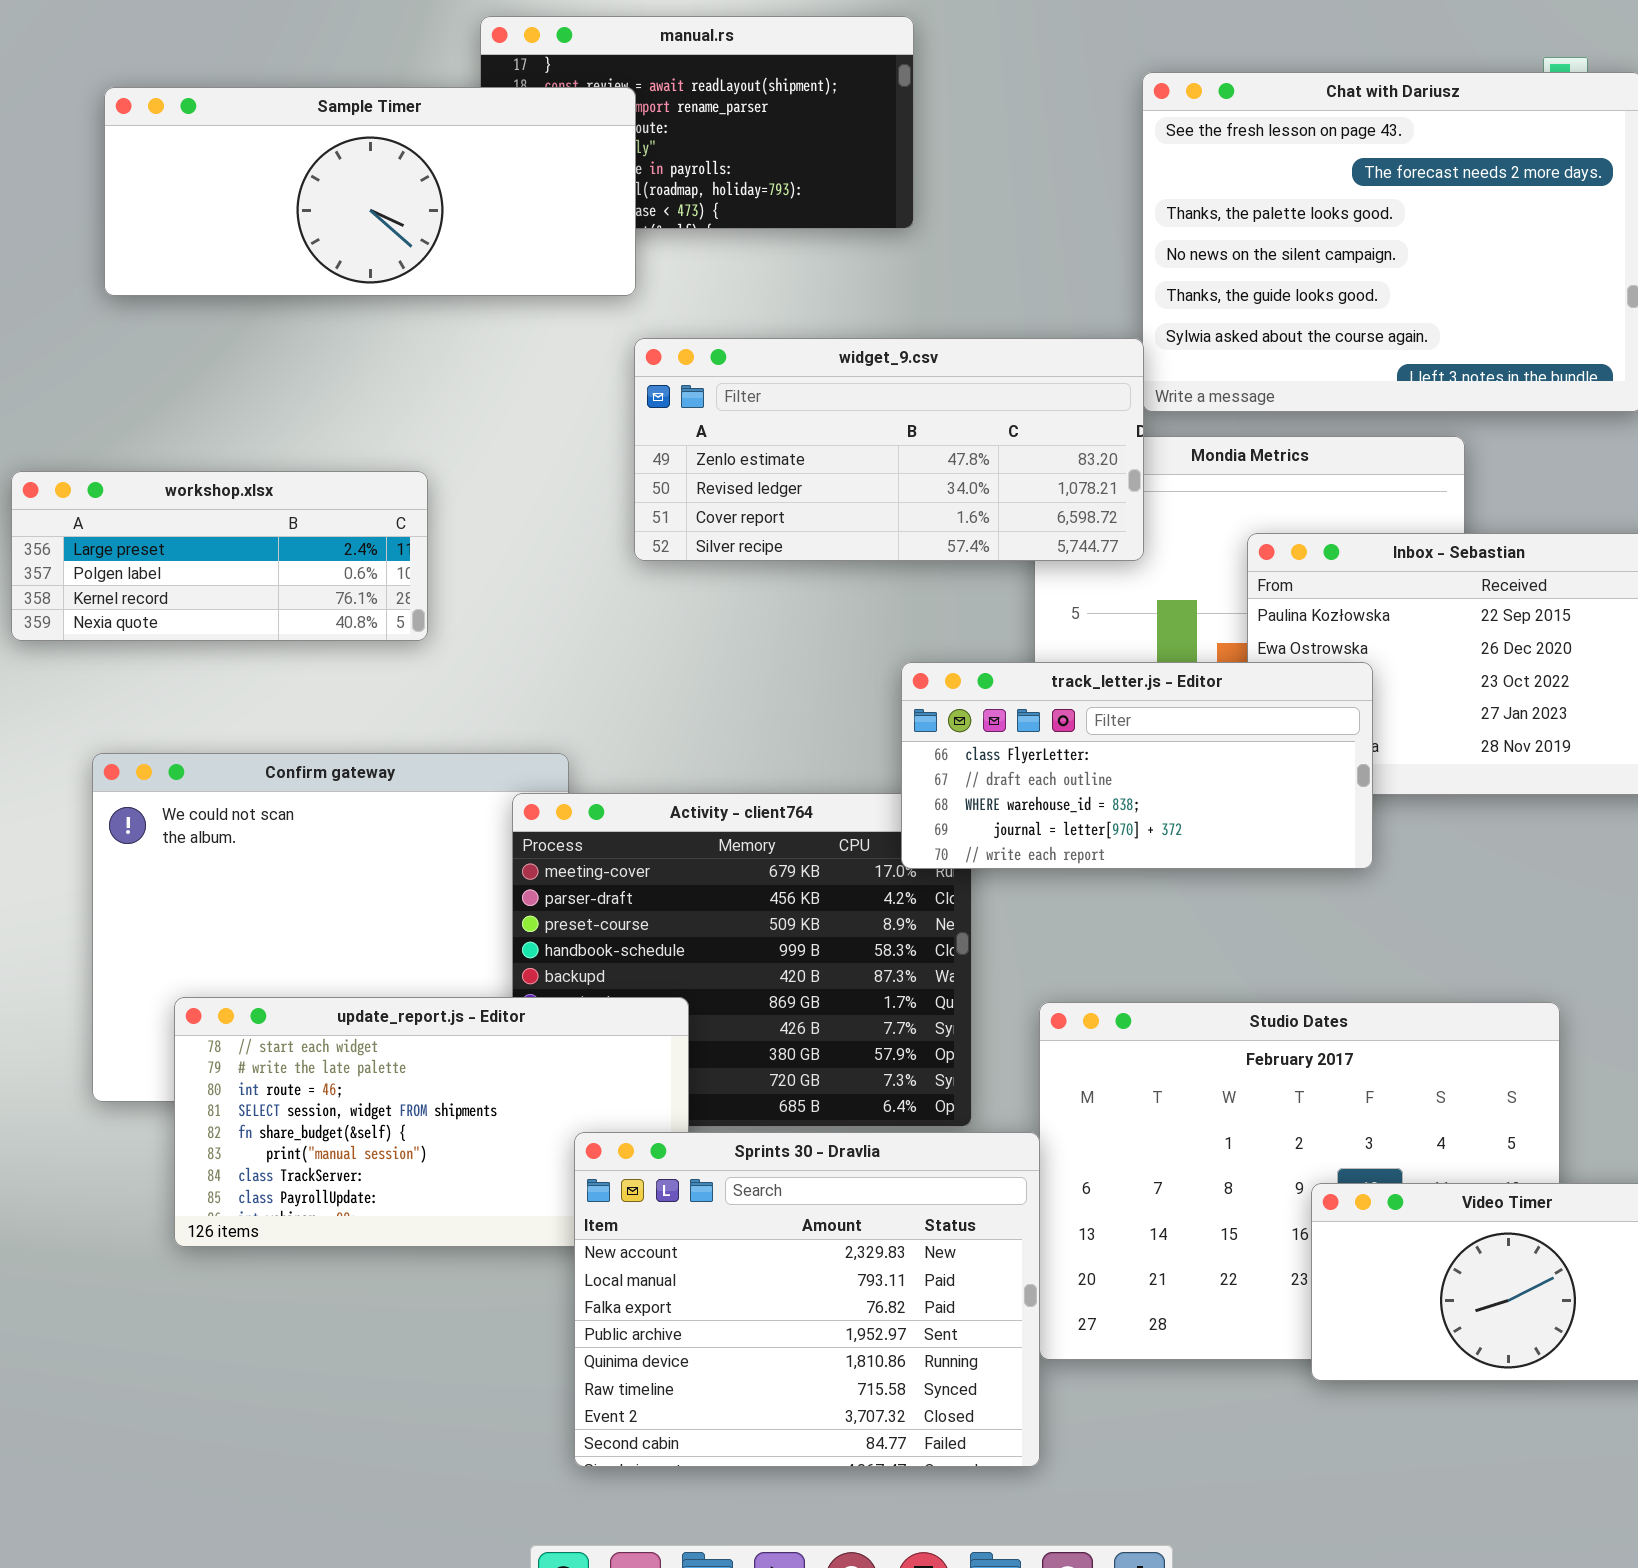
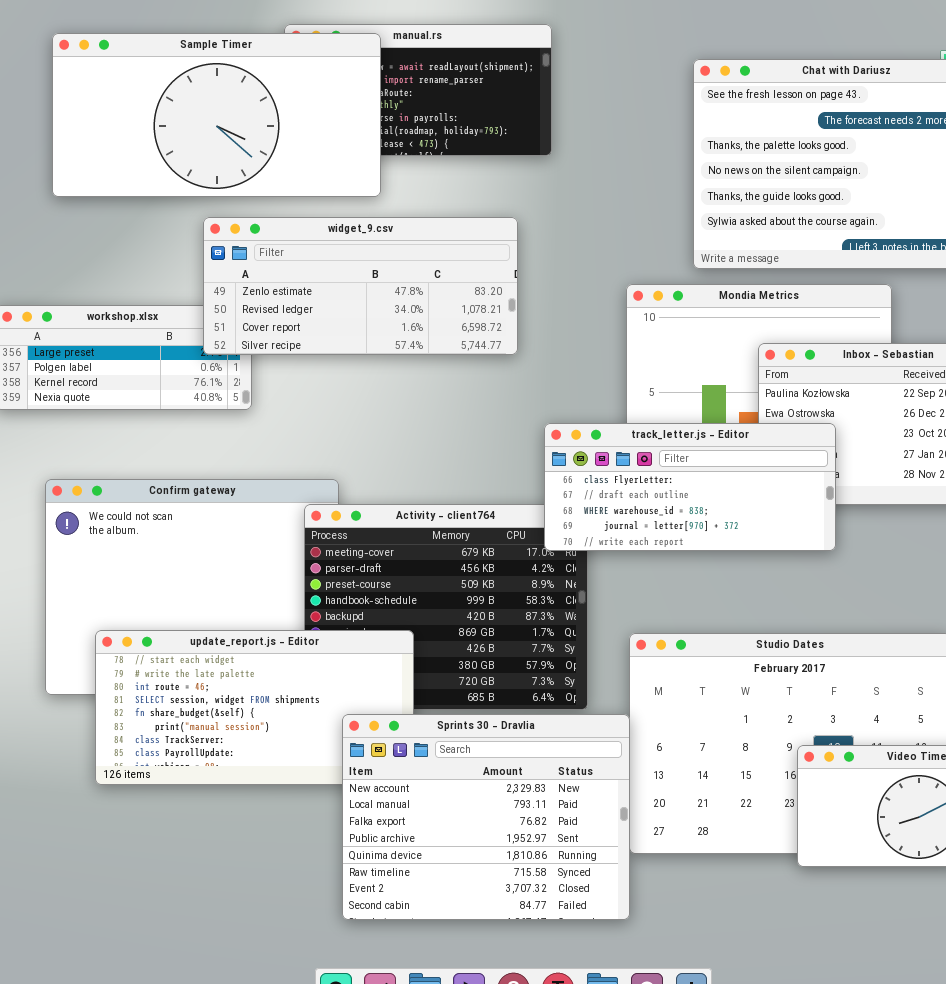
Sample Timer: [104,87,636,296] -> [52,33,381,197], resized
widget_9.csv: [634,338,1144,561] -> [203,217,518,355], moved

